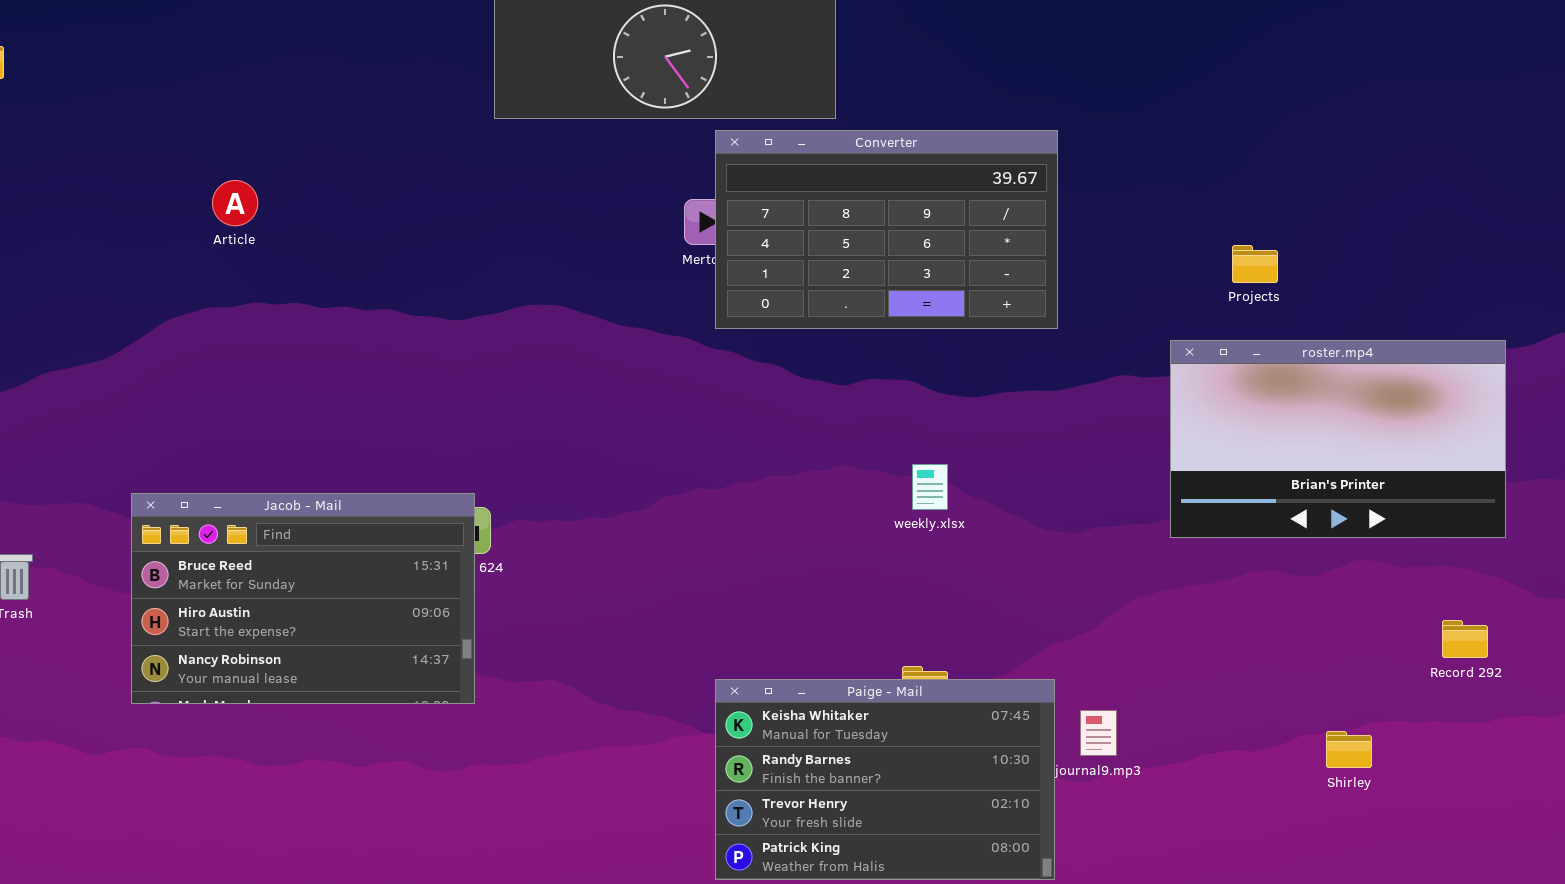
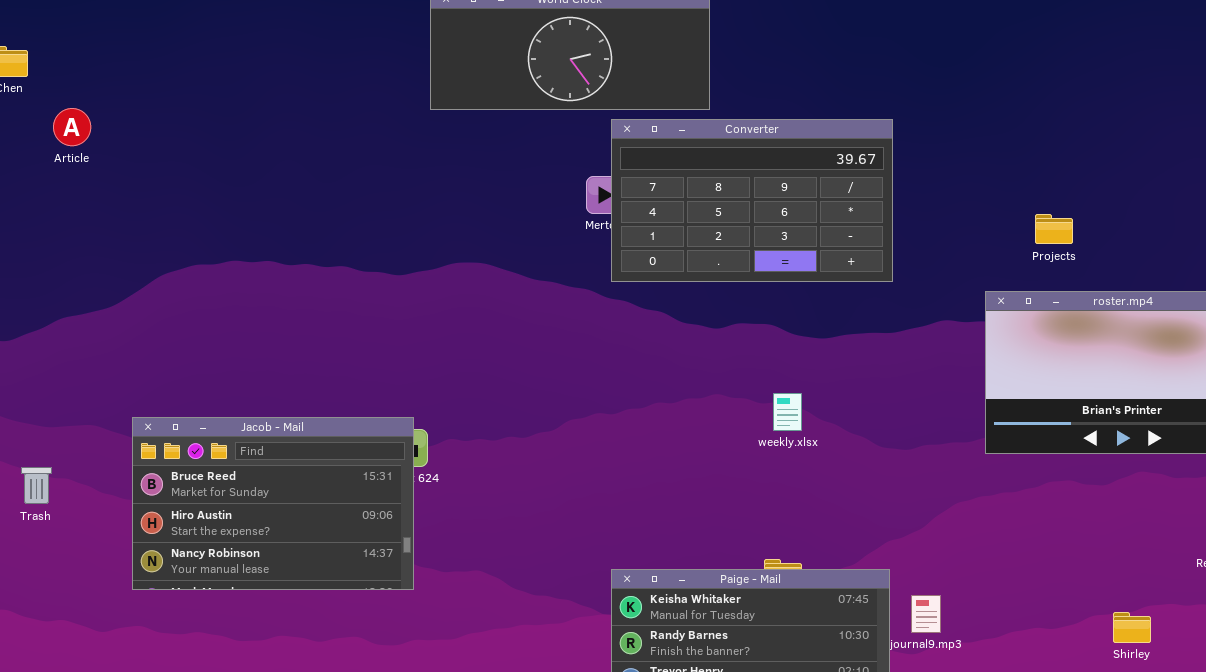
Article: [212,180,258,226] -> [53,108,91,146], moved

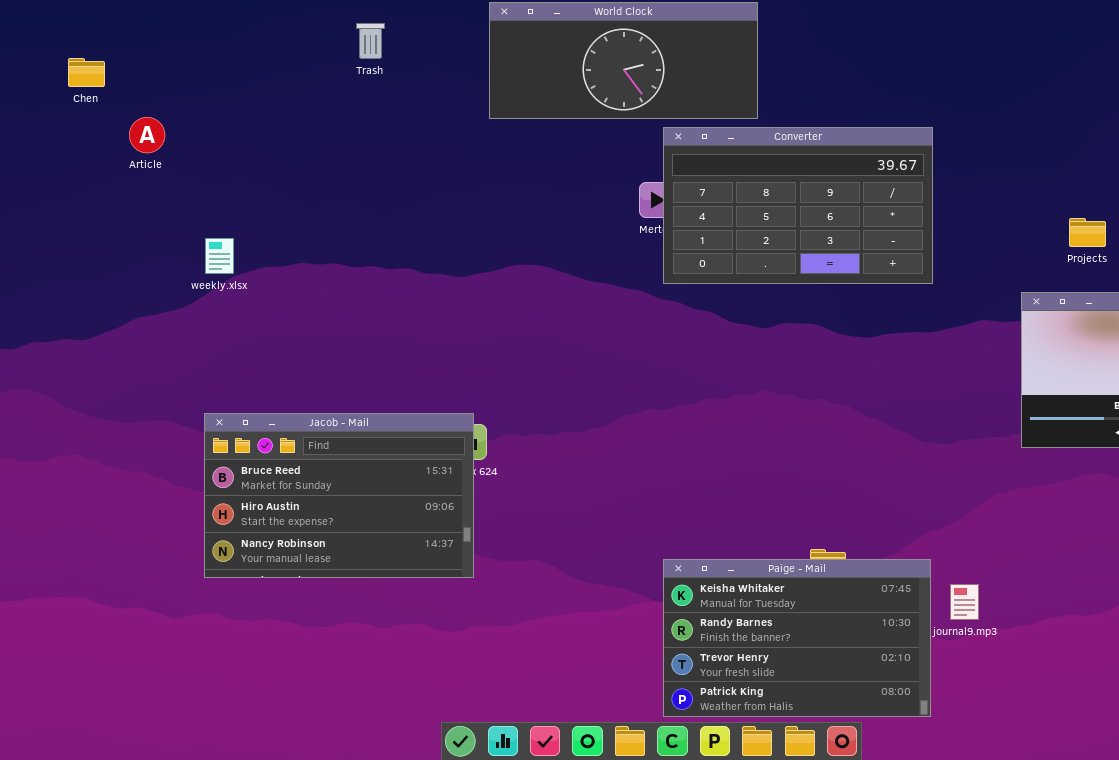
weekly.xlsx: [773,393,802,431] -> [205,238,234,274], moved
Trash: [21,467,52,504] -> [356,23,385,59], moved

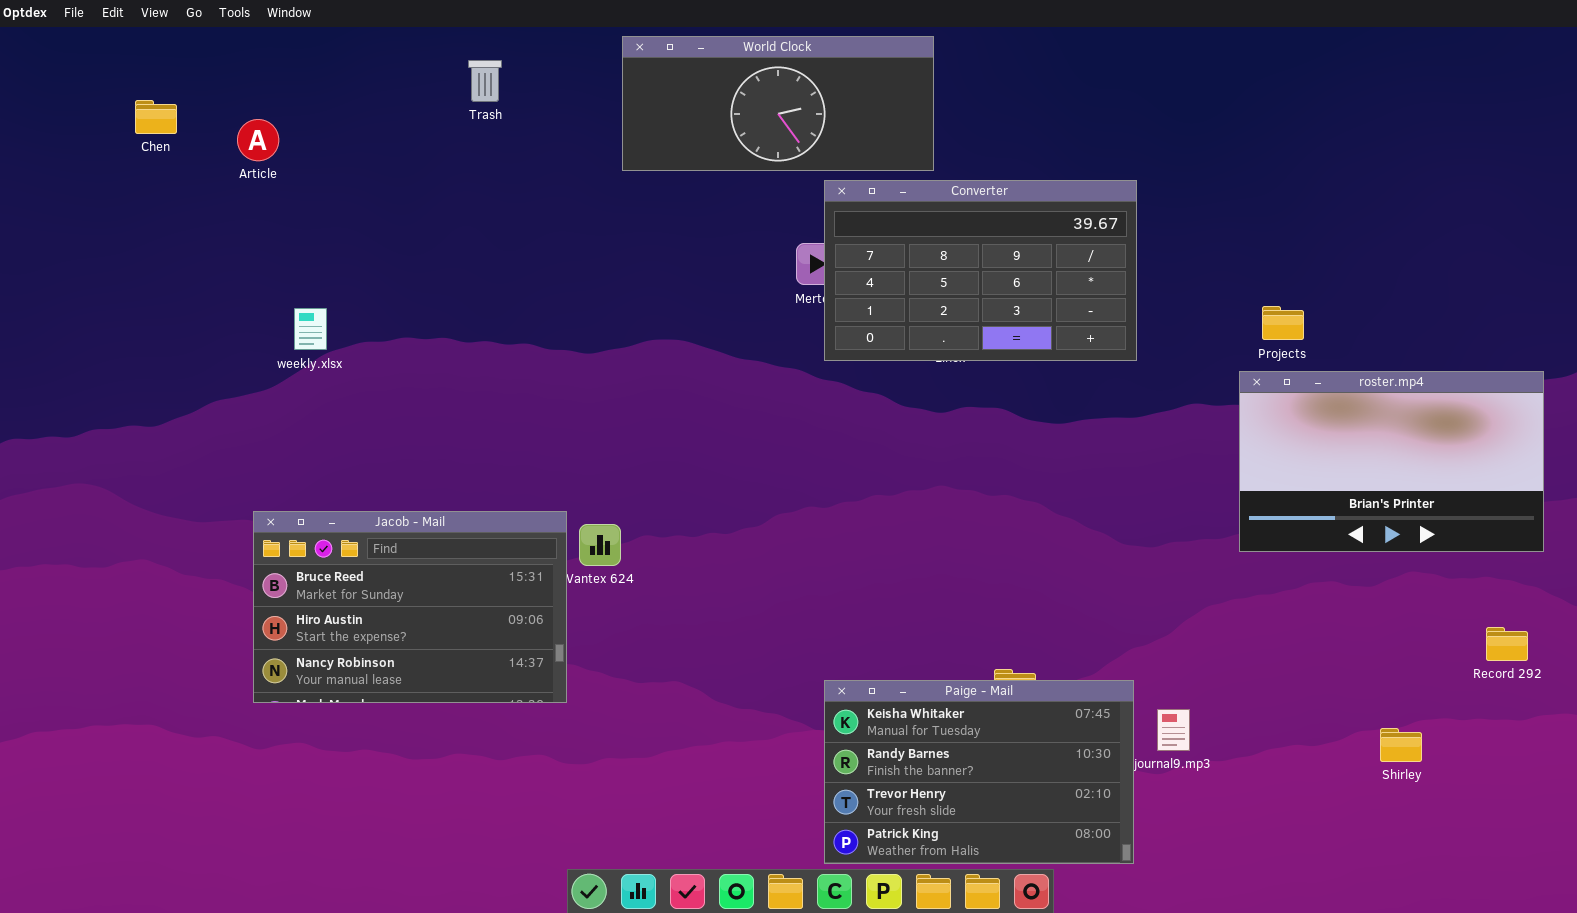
Article: [129,117,165,153] -> [237,119,279,161], moved
Projects: [1069,218,1106,247] -> [1262,306,1304,340], moved
Jacob - Mail: [204,413,474,578] -> [253,511,567,703], moved

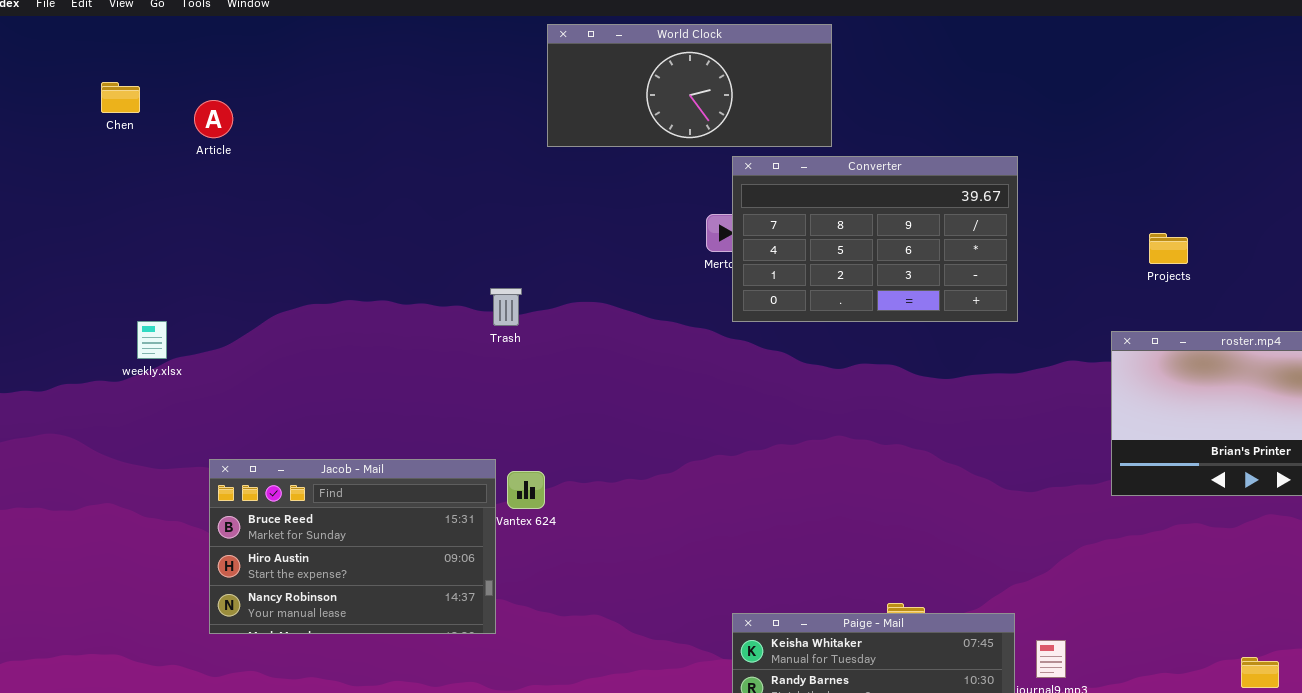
Trash: [468,60,502,102] -> [490,288,522,326], moved
Projects: [1262,306,1304,340] -> [1149,233,1188,264], moved
weekly.xlsx: [294,308,327,350] -> [137,321,167,359], moved

